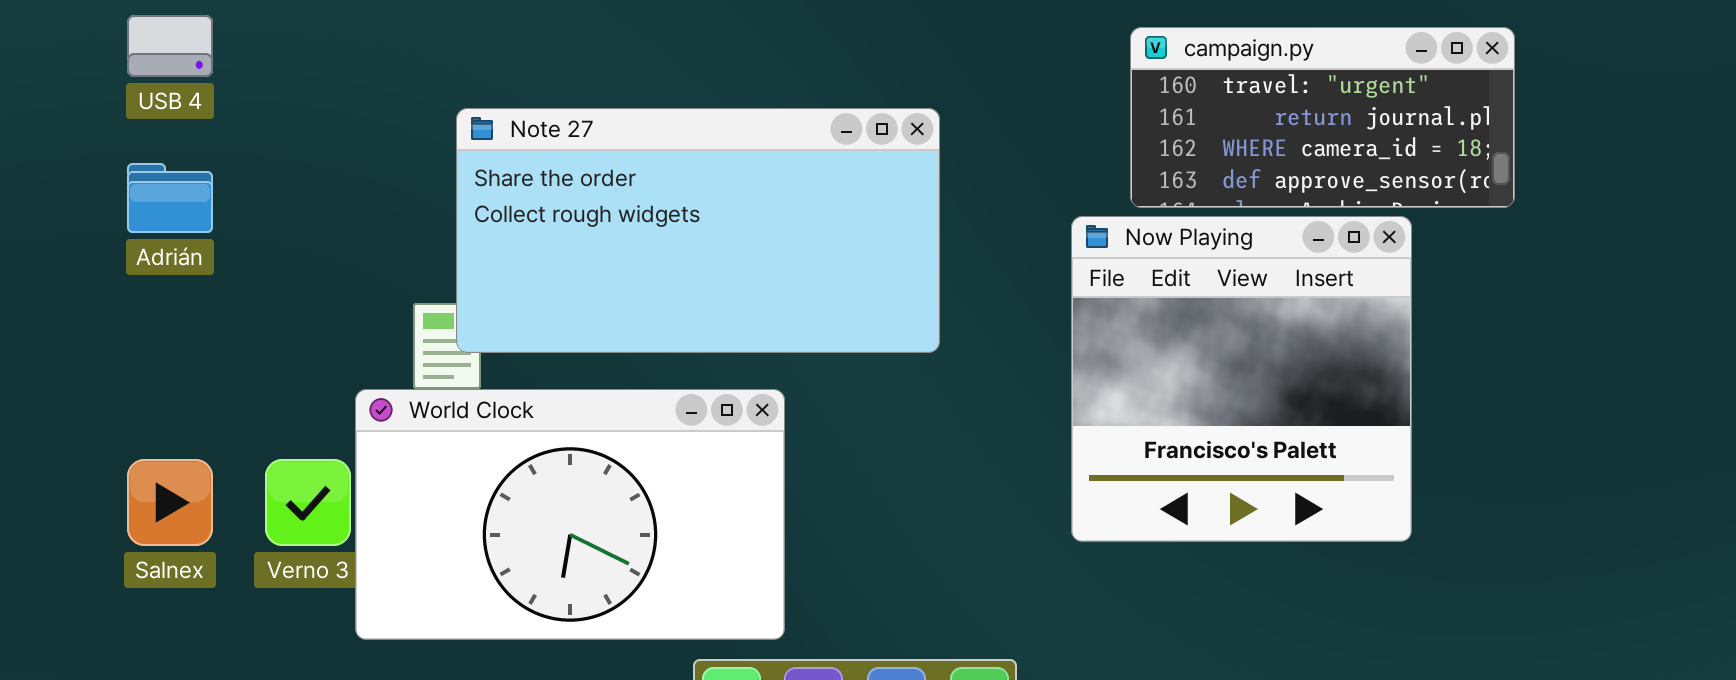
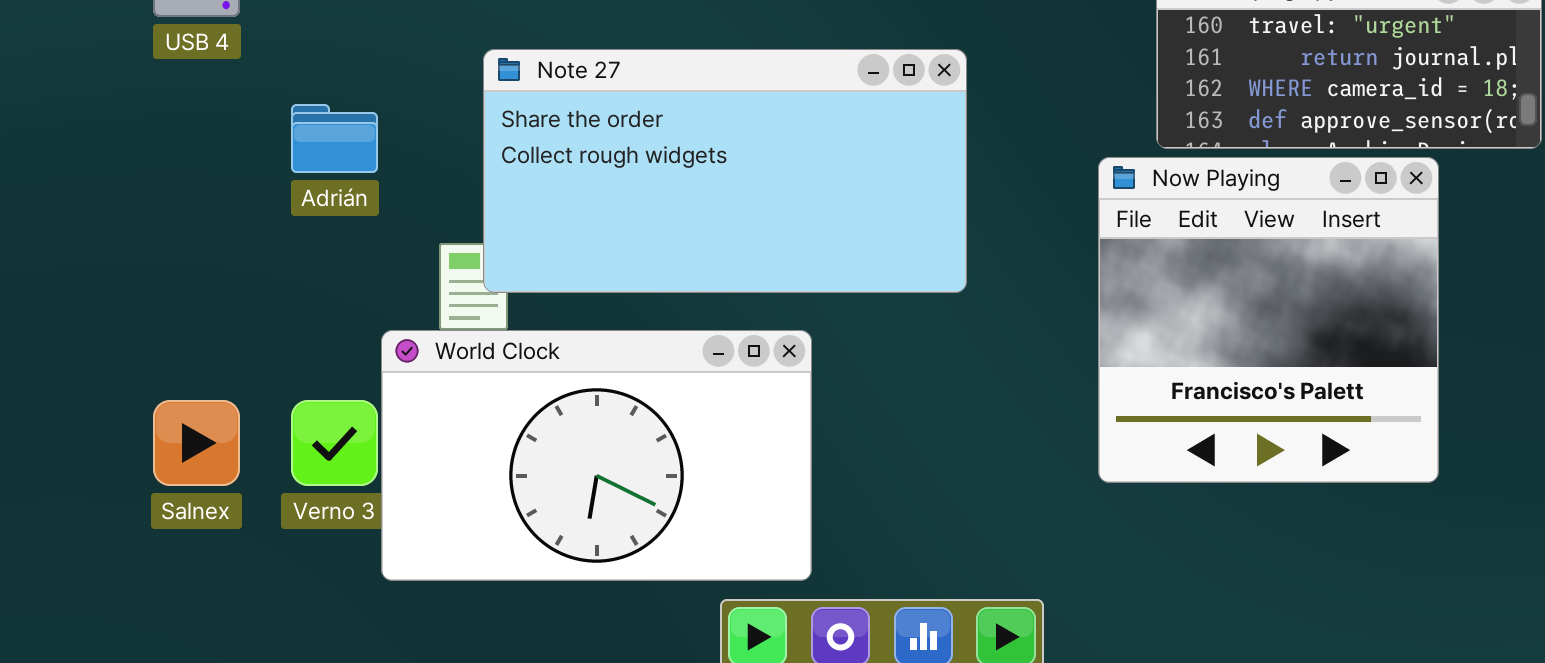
Adrián: [127,163,213,233] -> [291,104,378,173], moved

